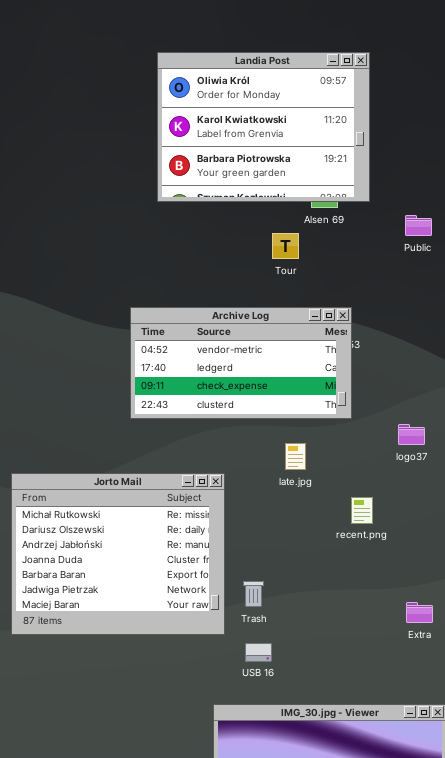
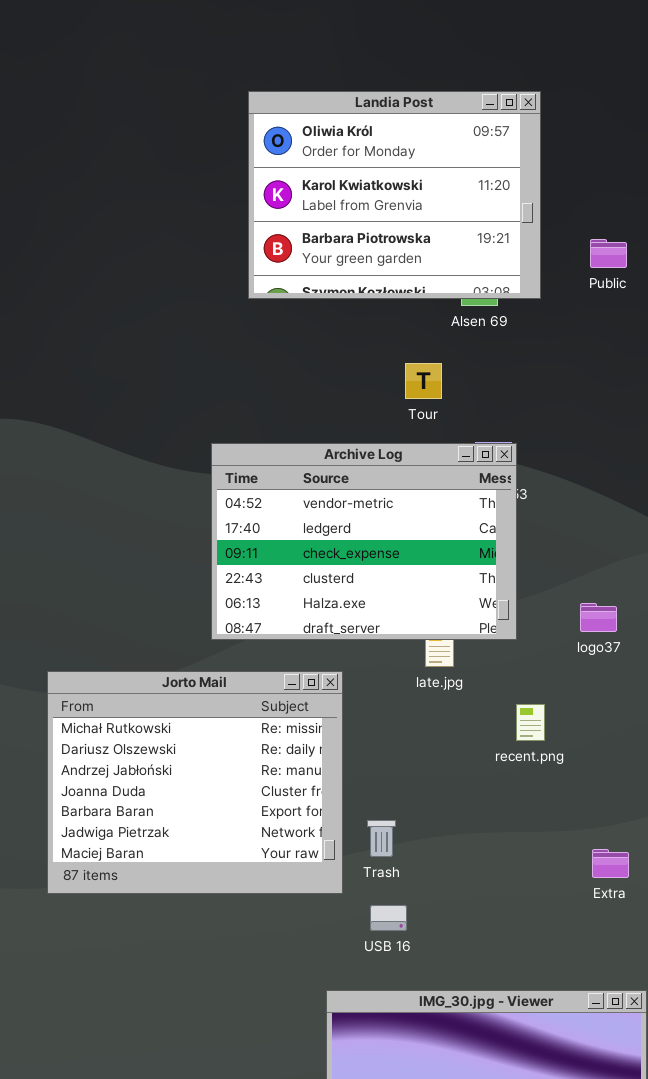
Public: [405,215,432,236] -> [590,239,627,268], moved
Tour: [272,233,299,259] -> [405,363,442,399], moved
Archive Log: [130,307,352,419] -> [211,443,517,640], resized

